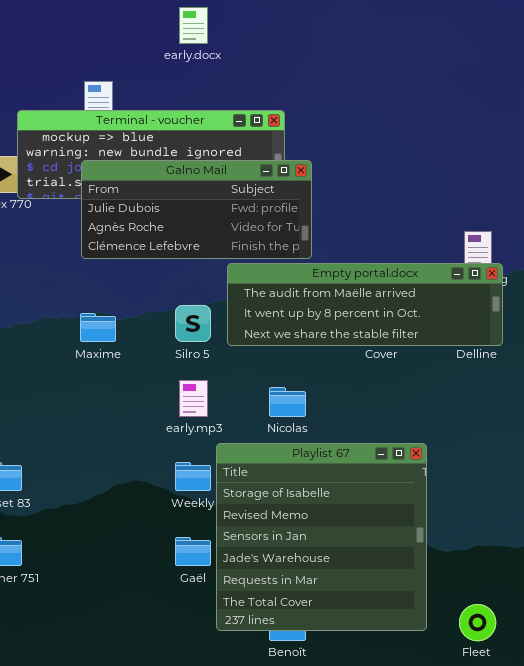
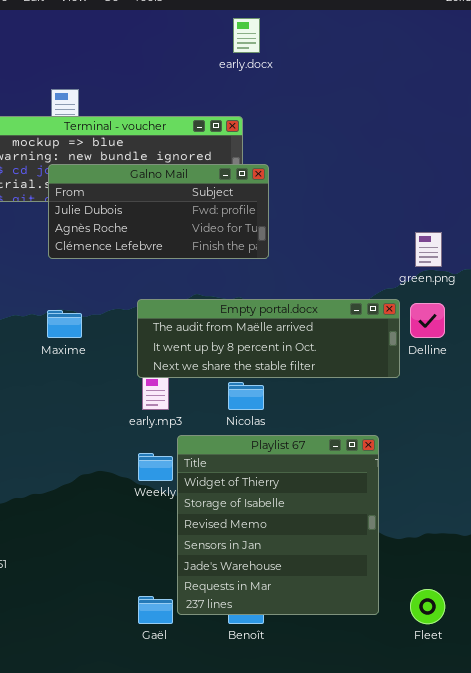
early.docx: [179,7,208,44] -> [233,18,260,53], moved
Empty portal.docx: [227,263,503,346] -> [137,299,400,378], moved
Playlist 67: [216,443,427,631] -> [177,435,379,615], scrolled up 1 row
Gaël: [175,537,211,566] -> [138,596,173,624], moved

